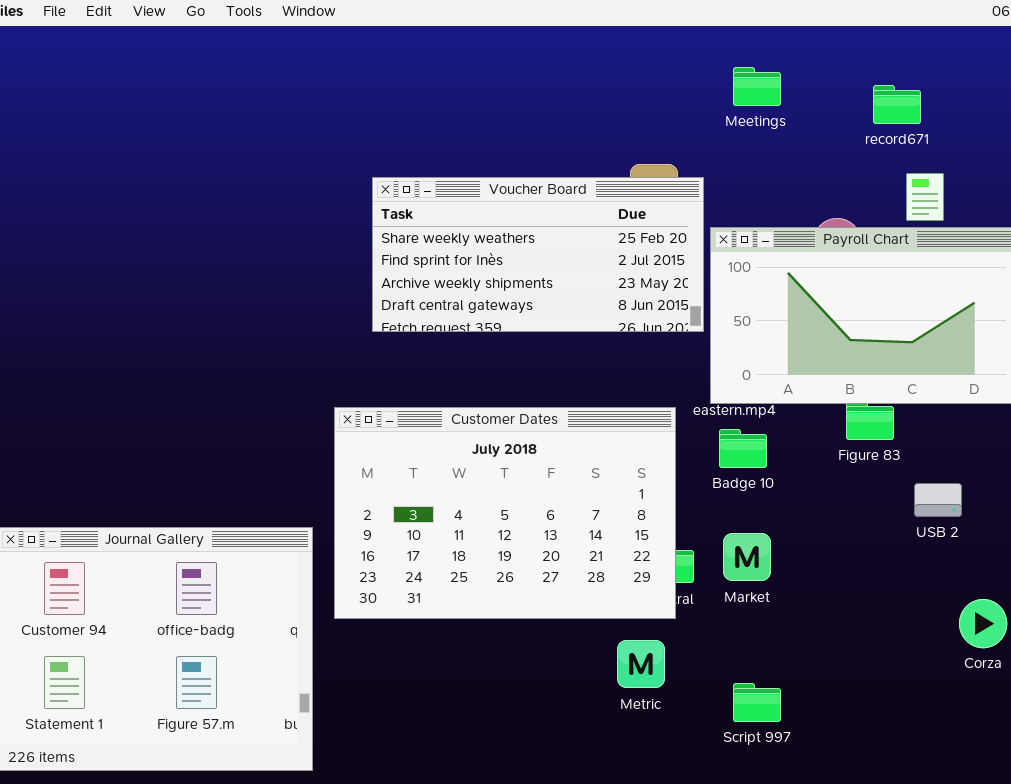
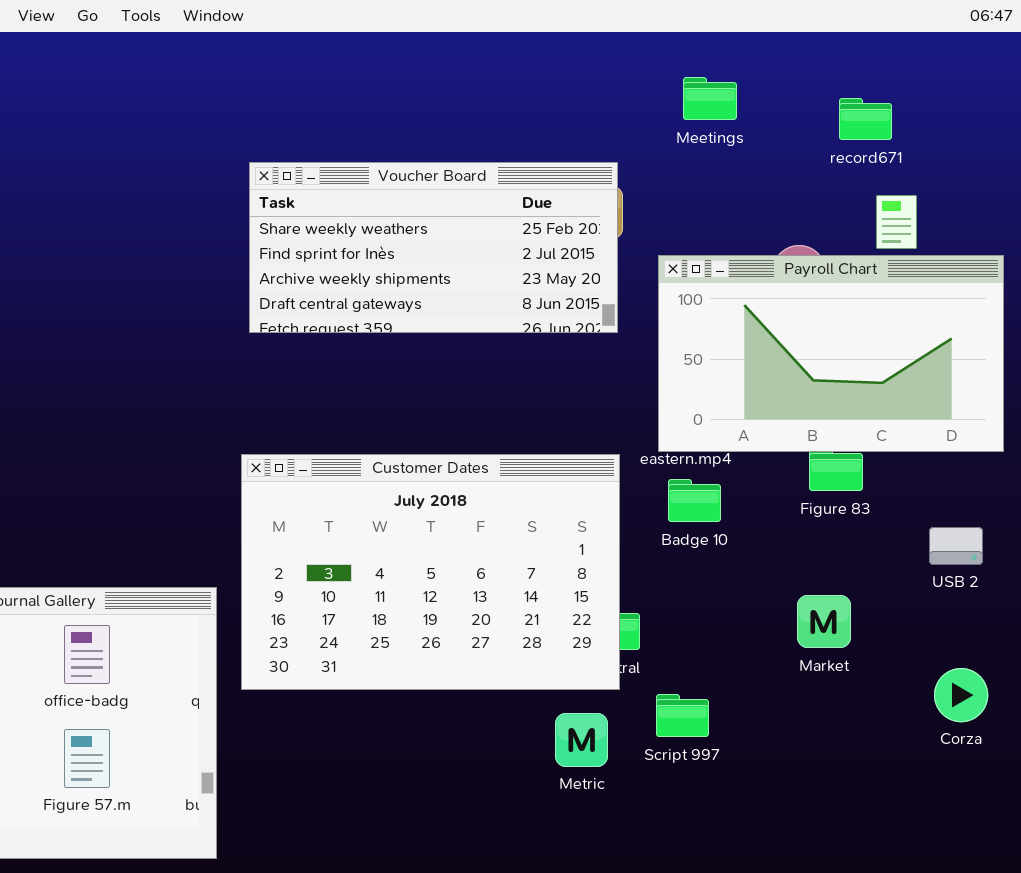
Voucher Board: [372,177,704,332] -> [249,162,618,333], moved
USB 2: [914,483,962,517] -> [929,527,983,565], moved
Market: [723,533,771,581] -> [797,595,851,648], moved
Script 997: [733,683,781,722] -> [656,694,709,737], moved

